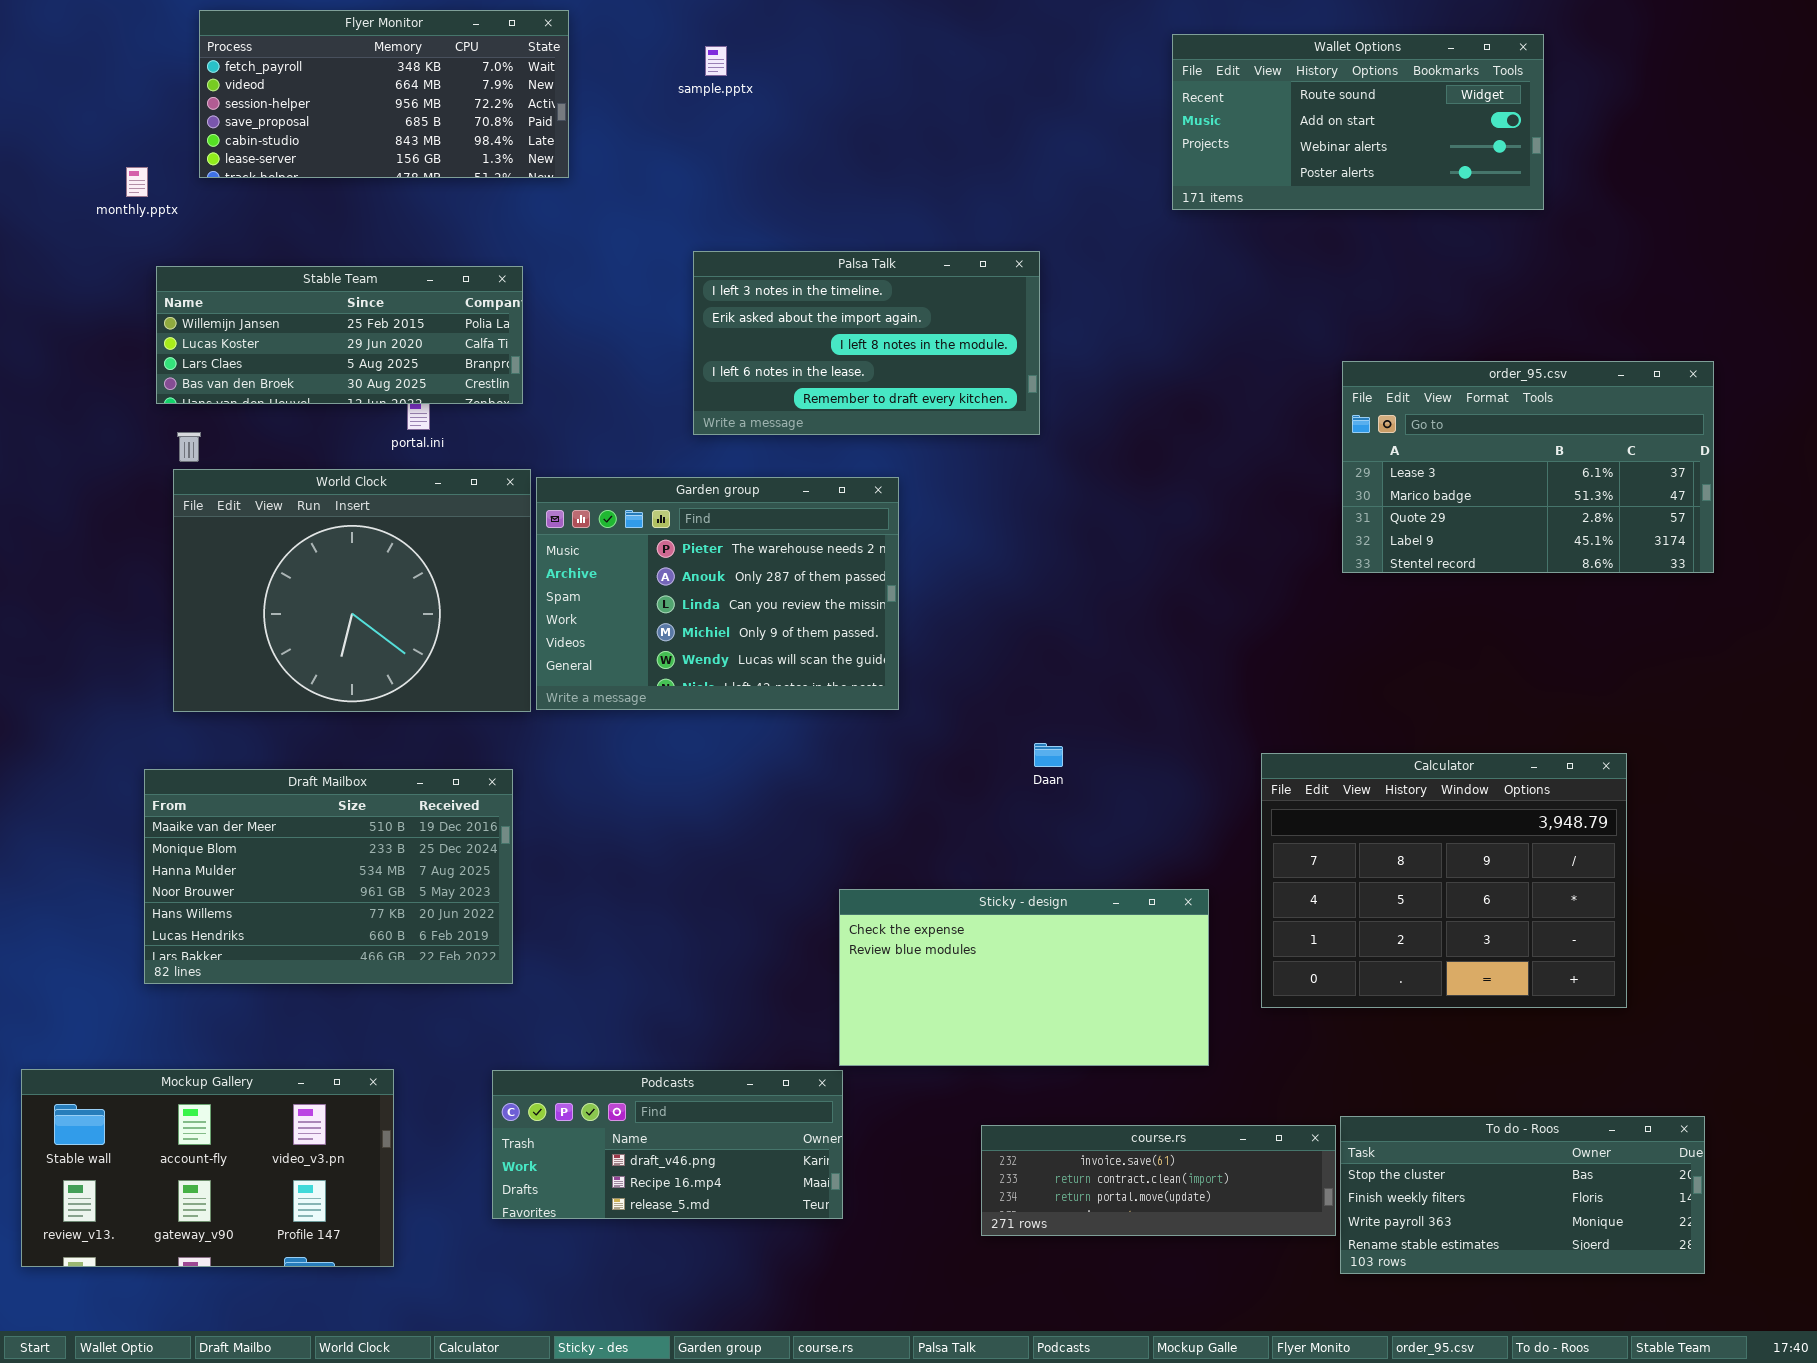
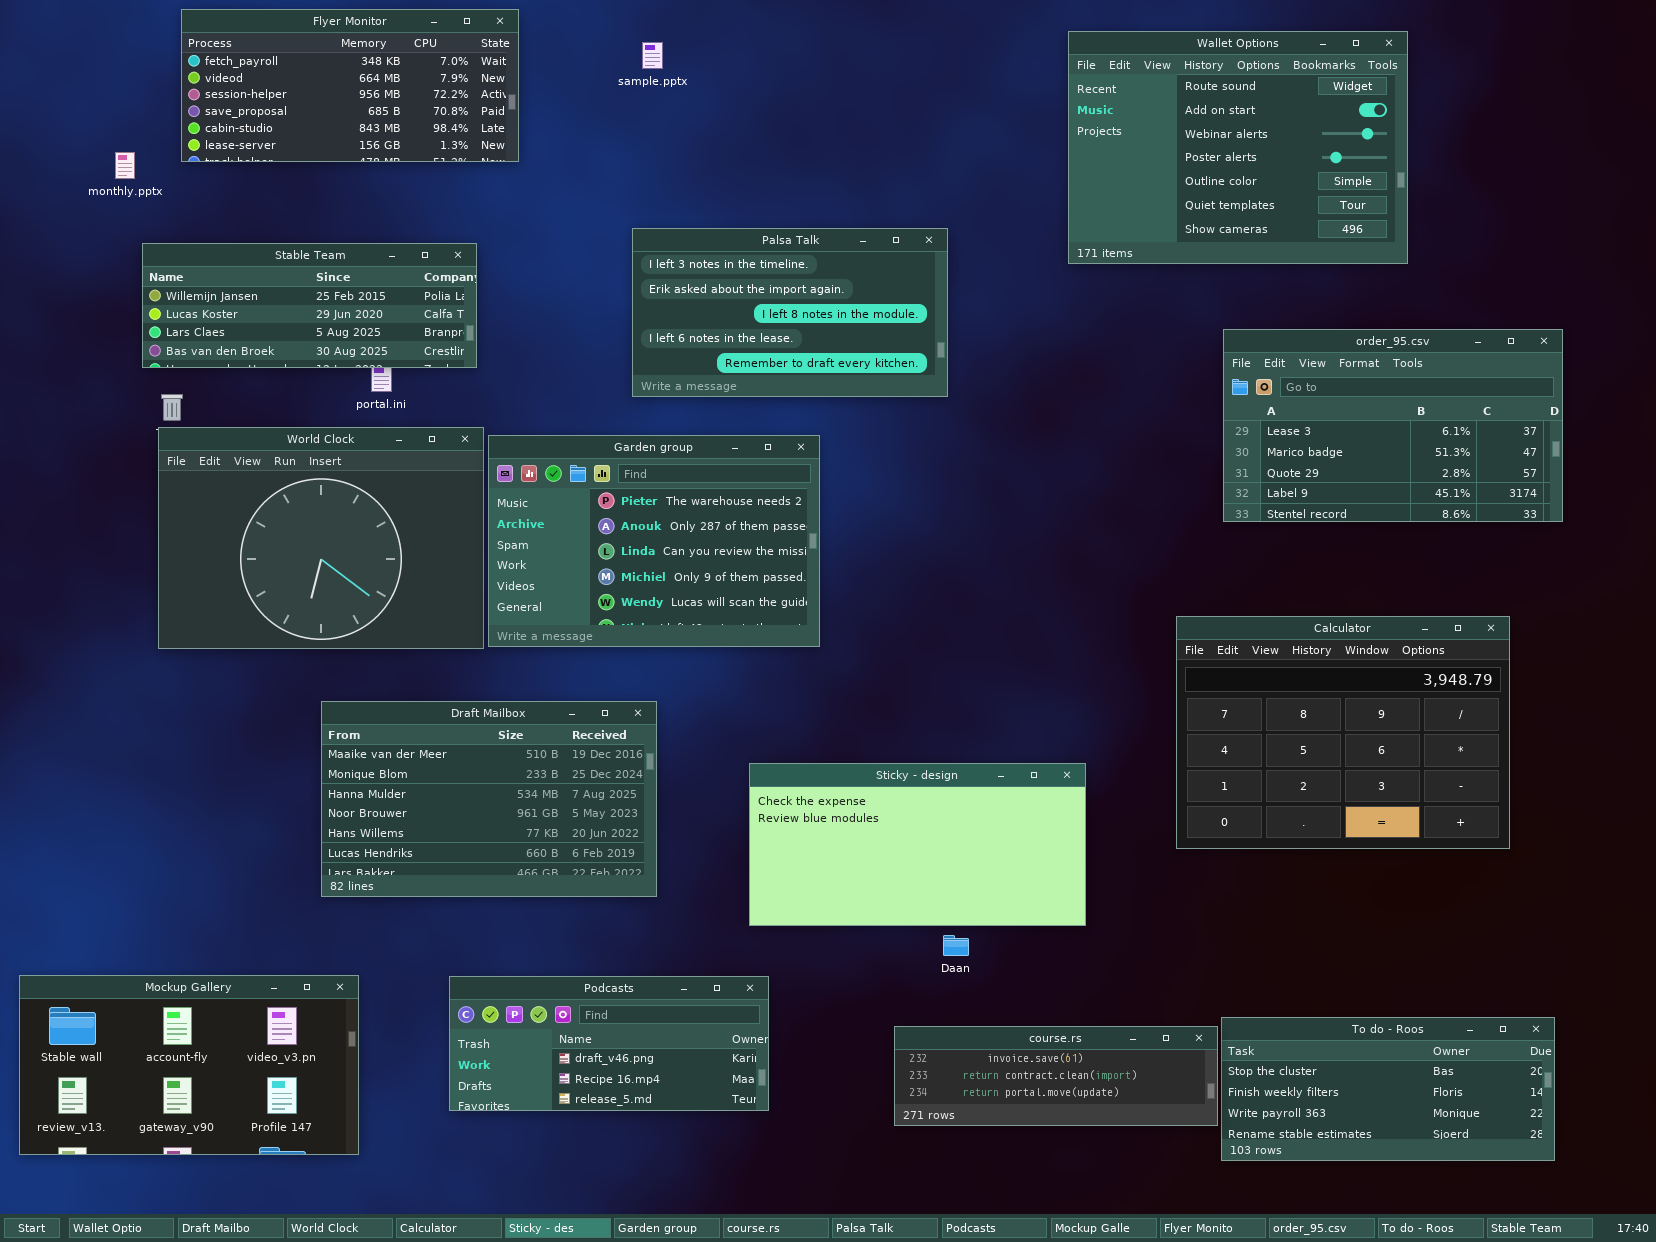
Wallet Options: [1172,34,1544,210] -> [1068,31,1408,264], resized
Daan: [1034,743,1063,767] -> [943,935,969,956], moved
Calculator: [1261,753,1627,1008] -> [1176,616,1510,849], moved
Draft Mailbox: [144,769,513,984] -> [321,701,657,897], moved
Sticky - design: [839,889,1209,1066] -> [749,763,1086,926], moved

